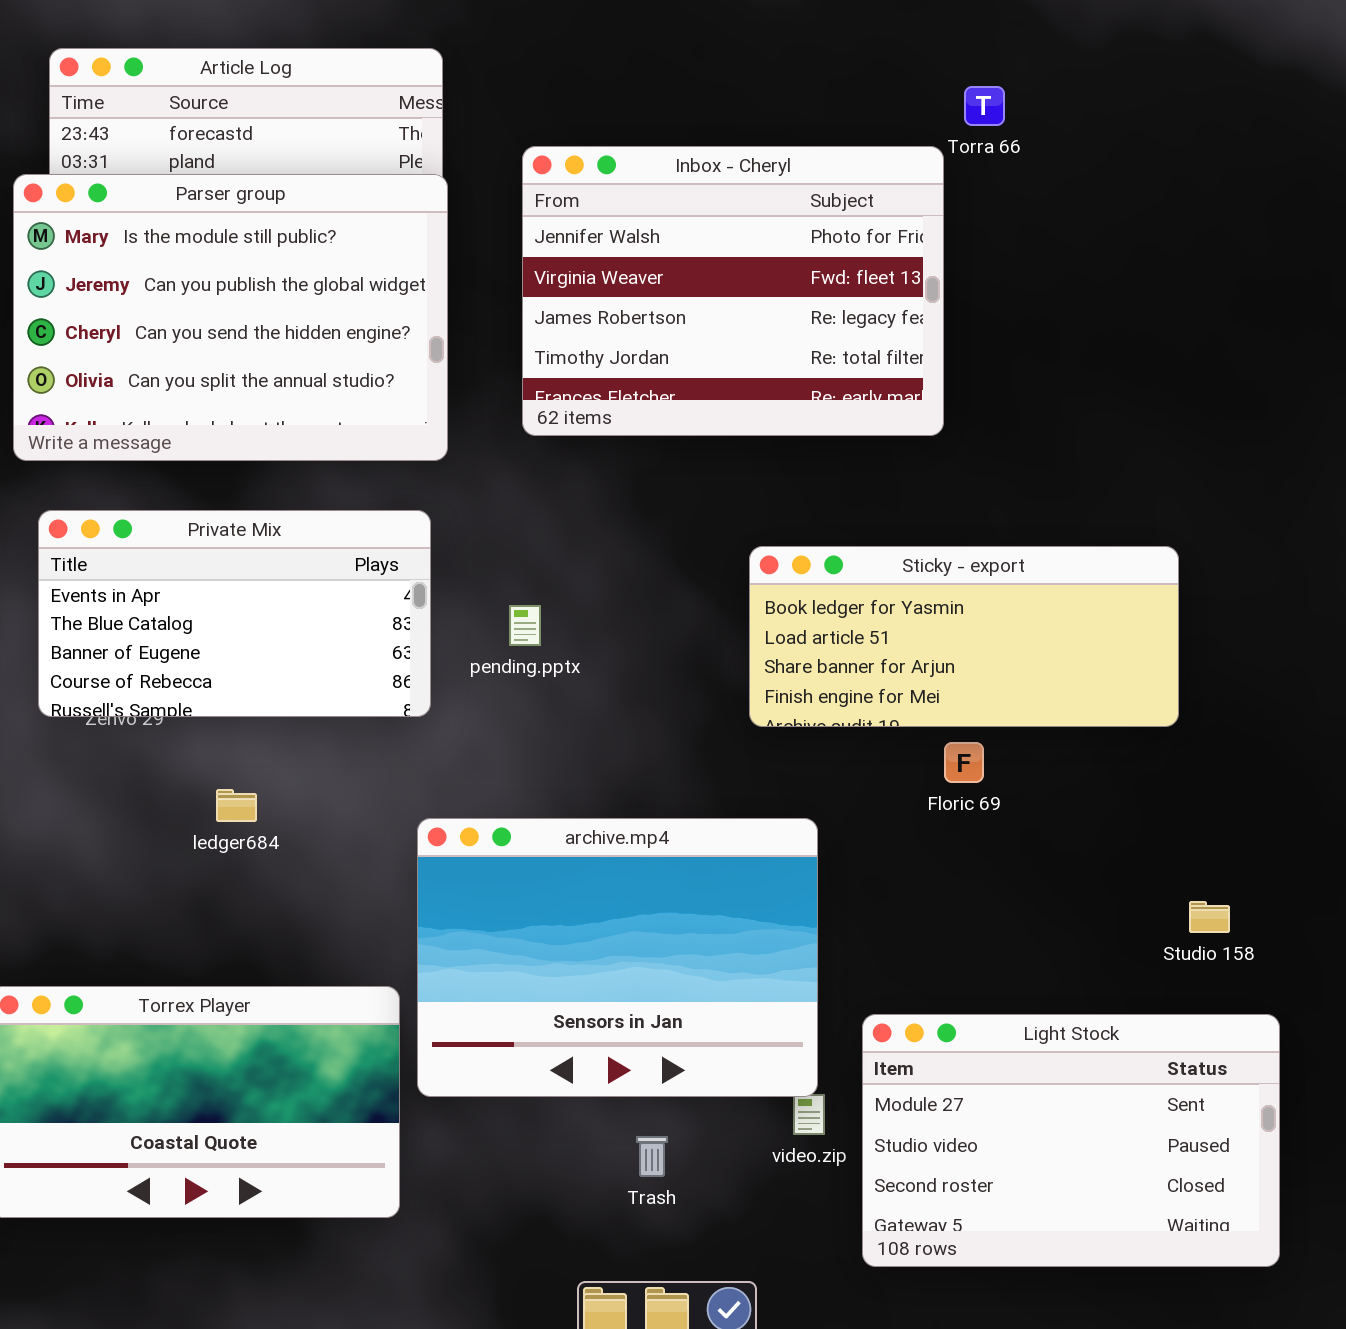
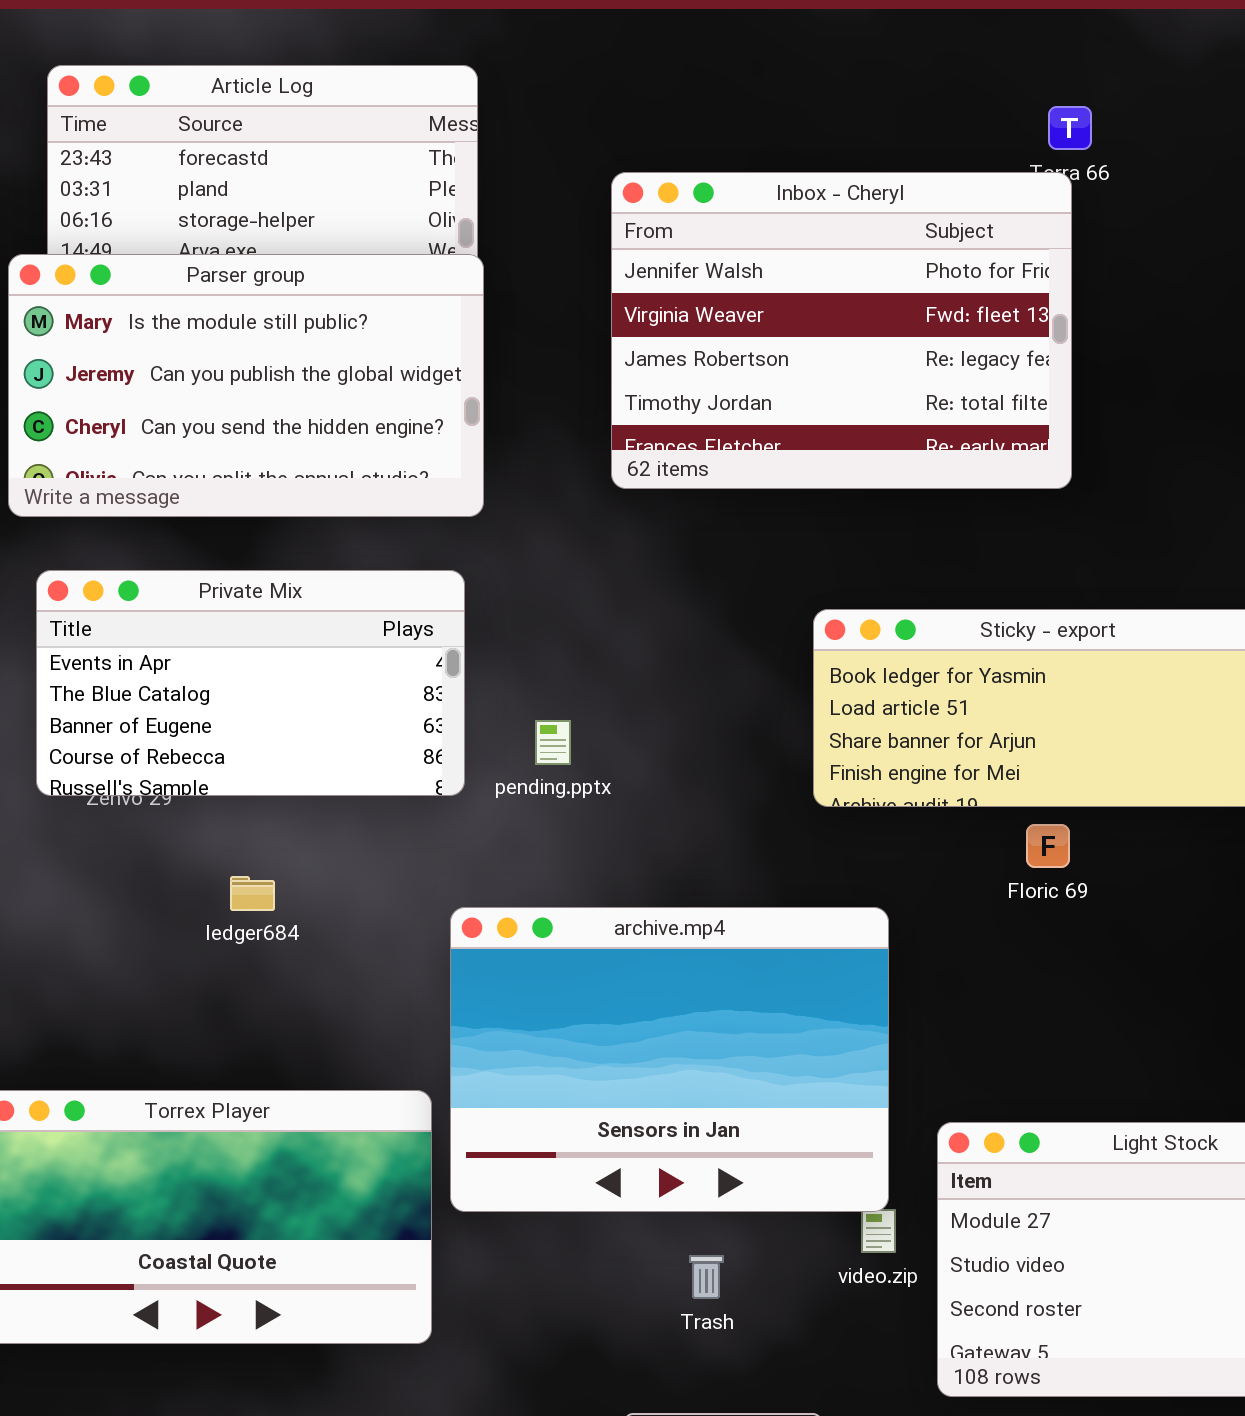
Inbox - Cheryl: [522,146,944,436] -> [611,172,1072,489], moved
Parser group: [13,174,448,461] -> [8,254,484,517], resized
pending.pptx: [509,605,541,646] -> [535,720,571,765], moved

